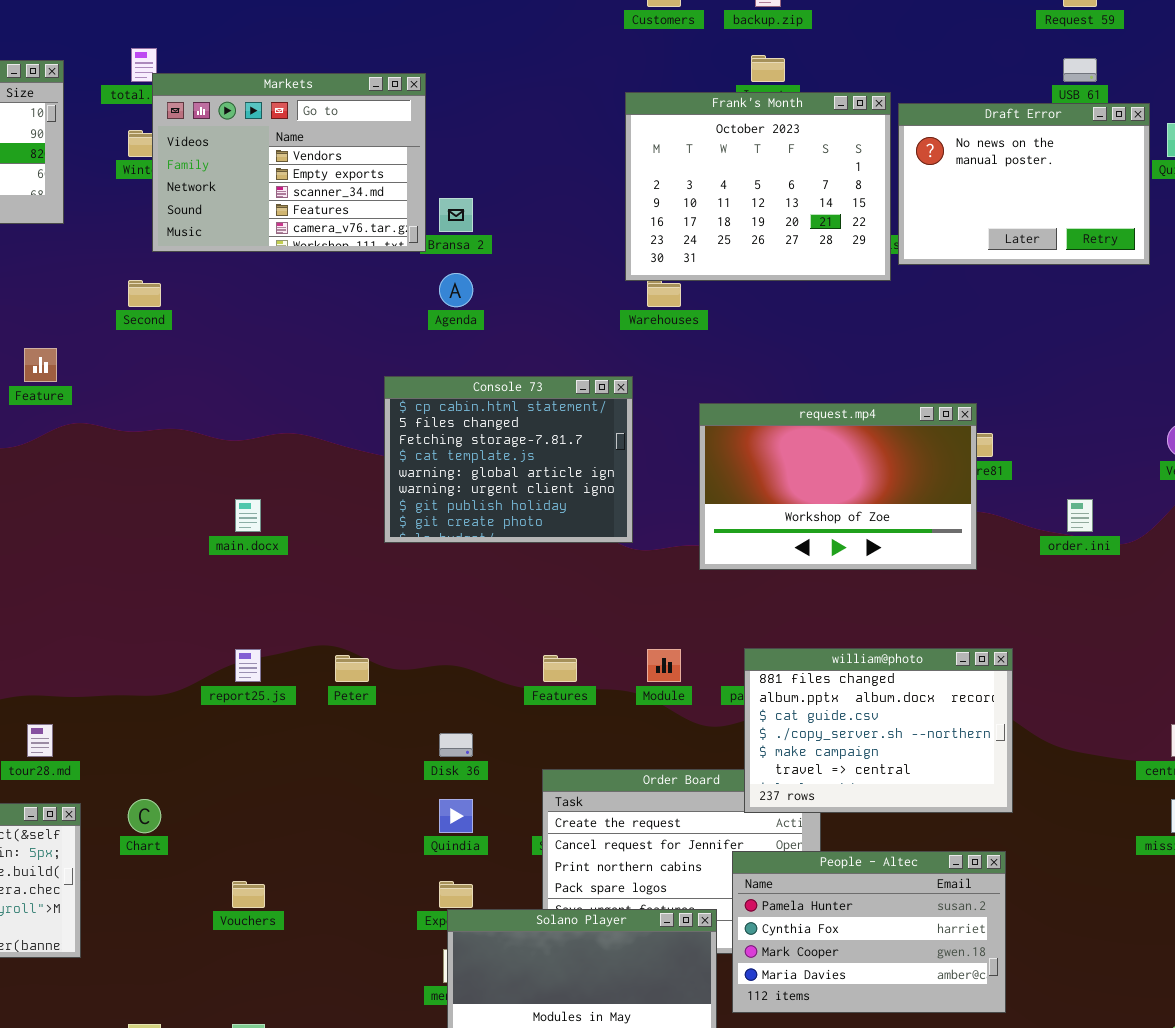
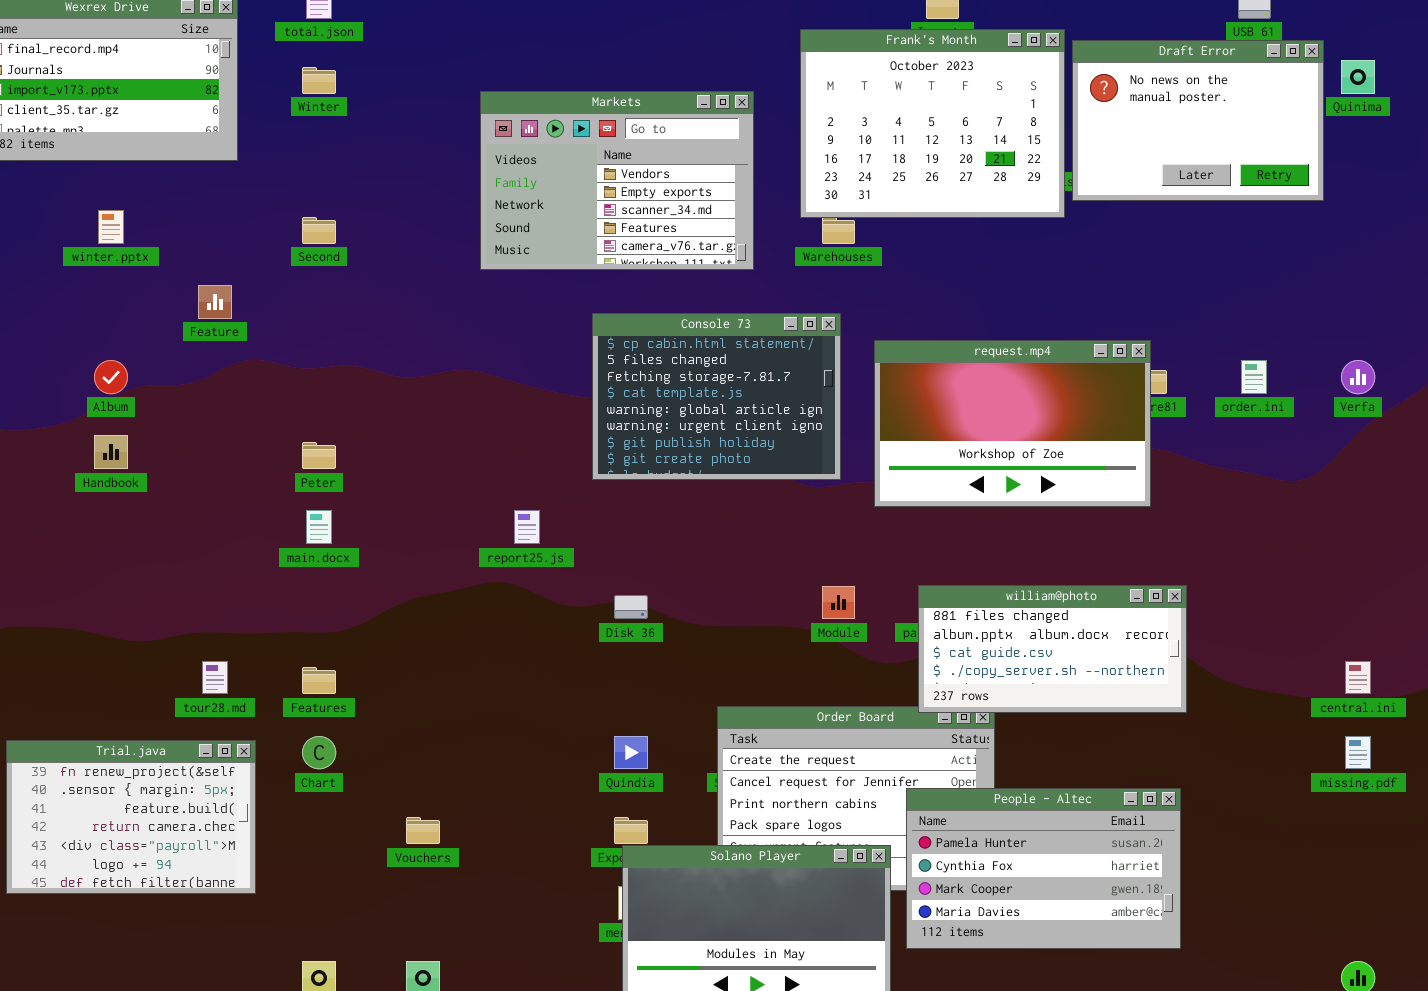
Markets: [152,73,426,252] -> [480,91,754,270], moved
Console 73: [384,376,633,543] -> [592,313,841,480], moved
main.docx: [235,499,261,532] -> [306,510,332,544], moved
order.ini: [1067,499,1093,532] -> [1241,360,1267,394], moved
william@photo: [744,648,1013,813] -> [918,585,1187,713], resized
report25.js: [235,649,261,682] -> [514,510,540,544], moved
Peter: [335,655,369,682] -> [302,442,336,469], moved
Features: [543,655,577,682] -> [302,667,336,694], moved
Disk 36: [439,733,473,757] -> [614,595,648,619], moved

